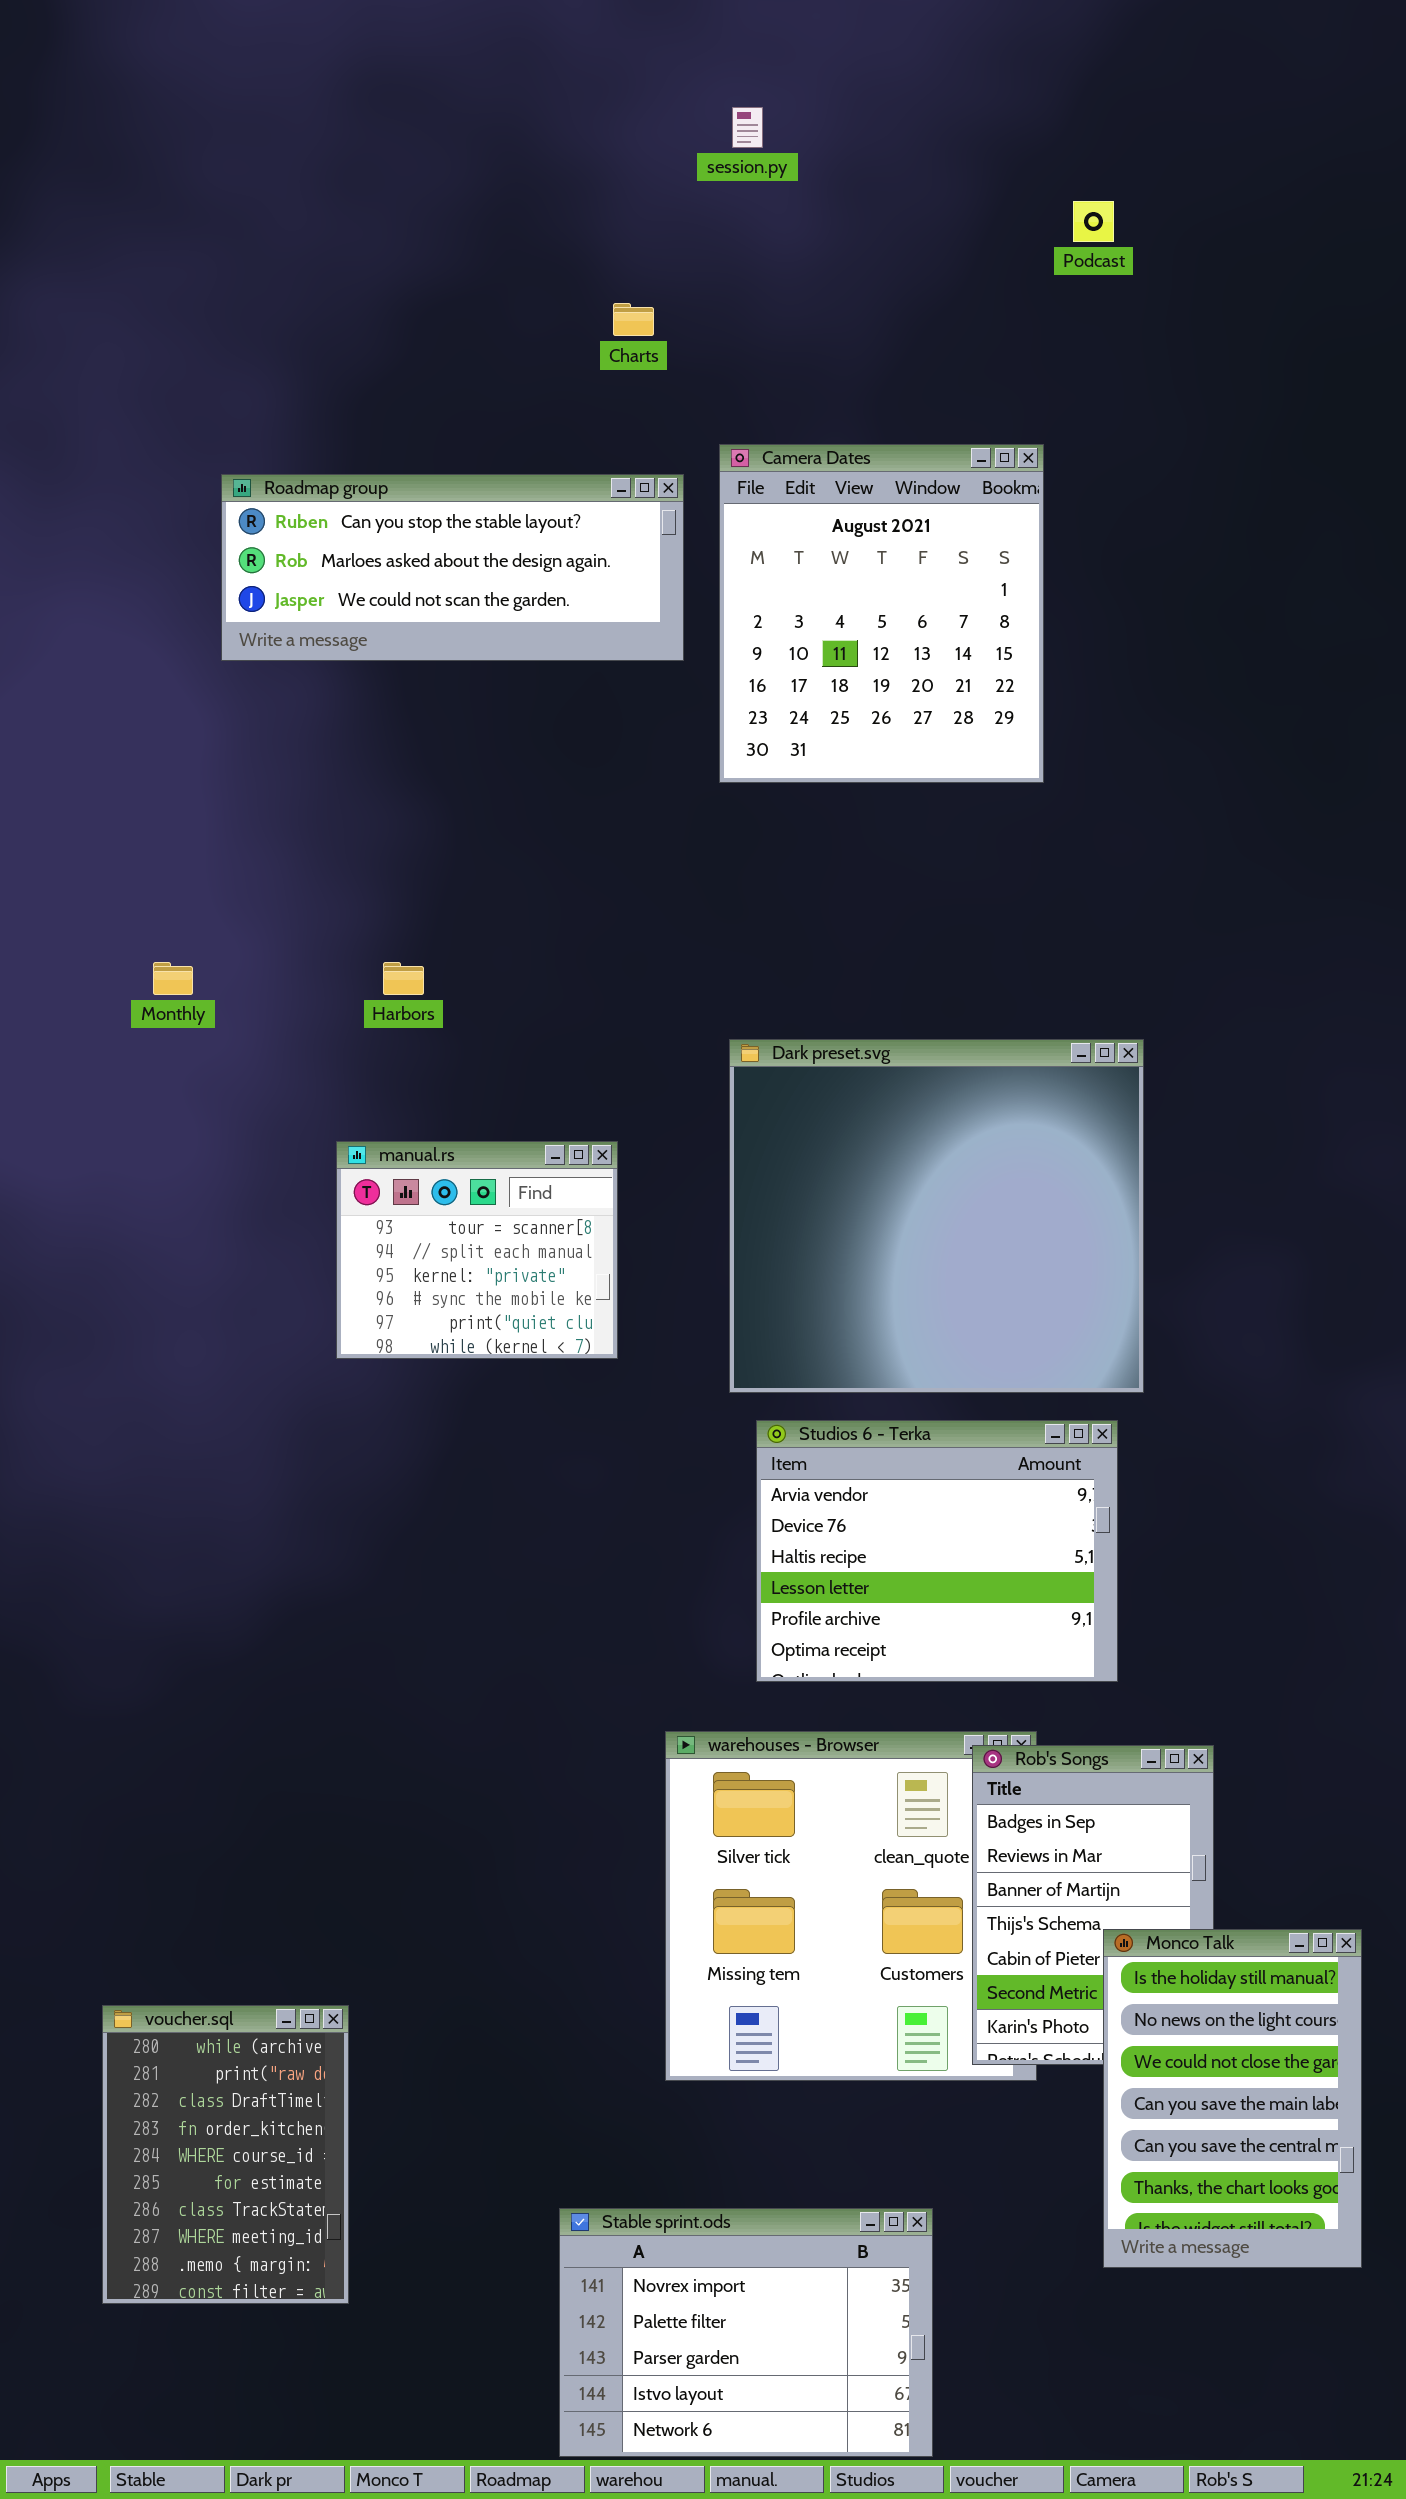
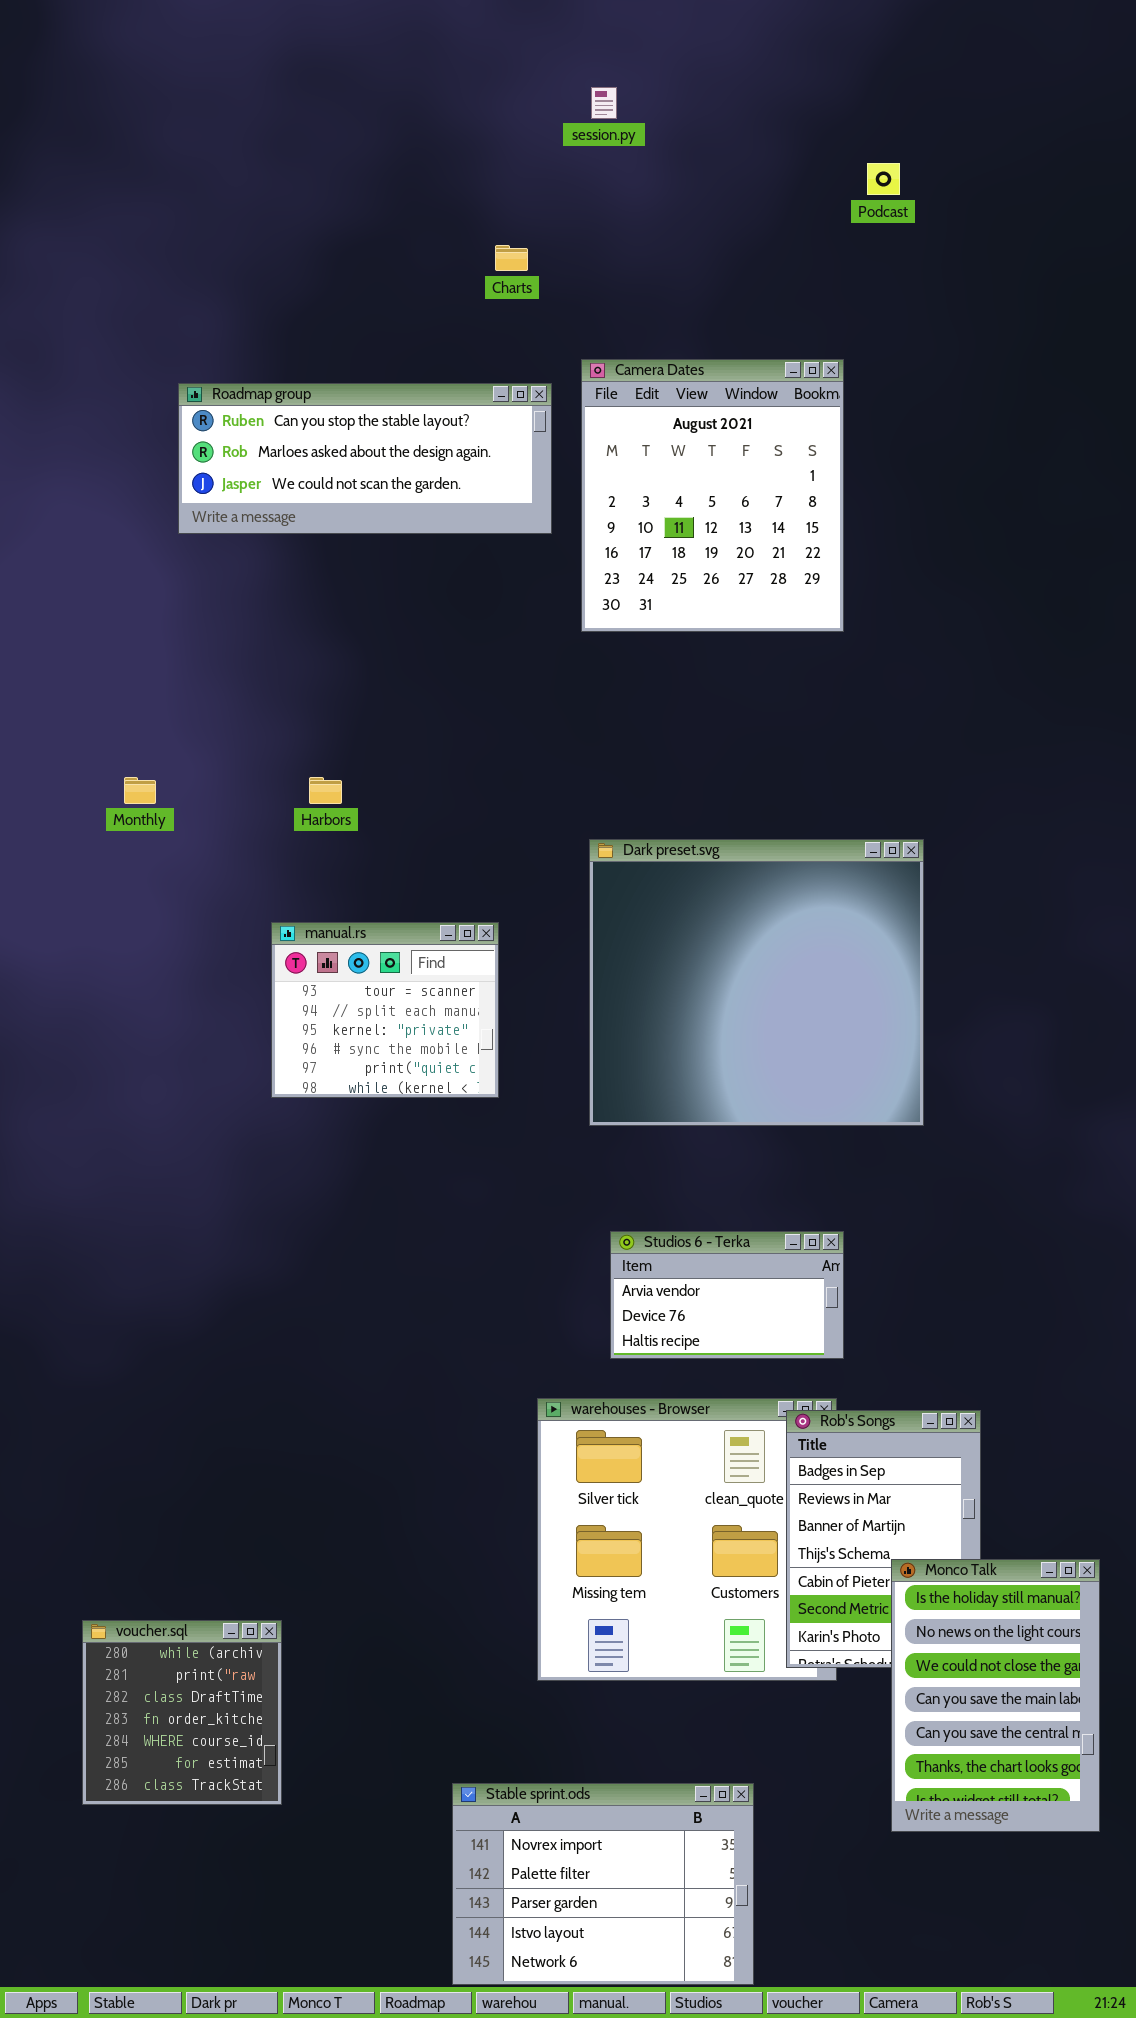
Studios 6 - Terka: [756,1420,1118,1682] -> [610,1231,844,1359], resized
voucher.sql: [102,2005,349,2304] -> [82,1620,282,1805], resized

